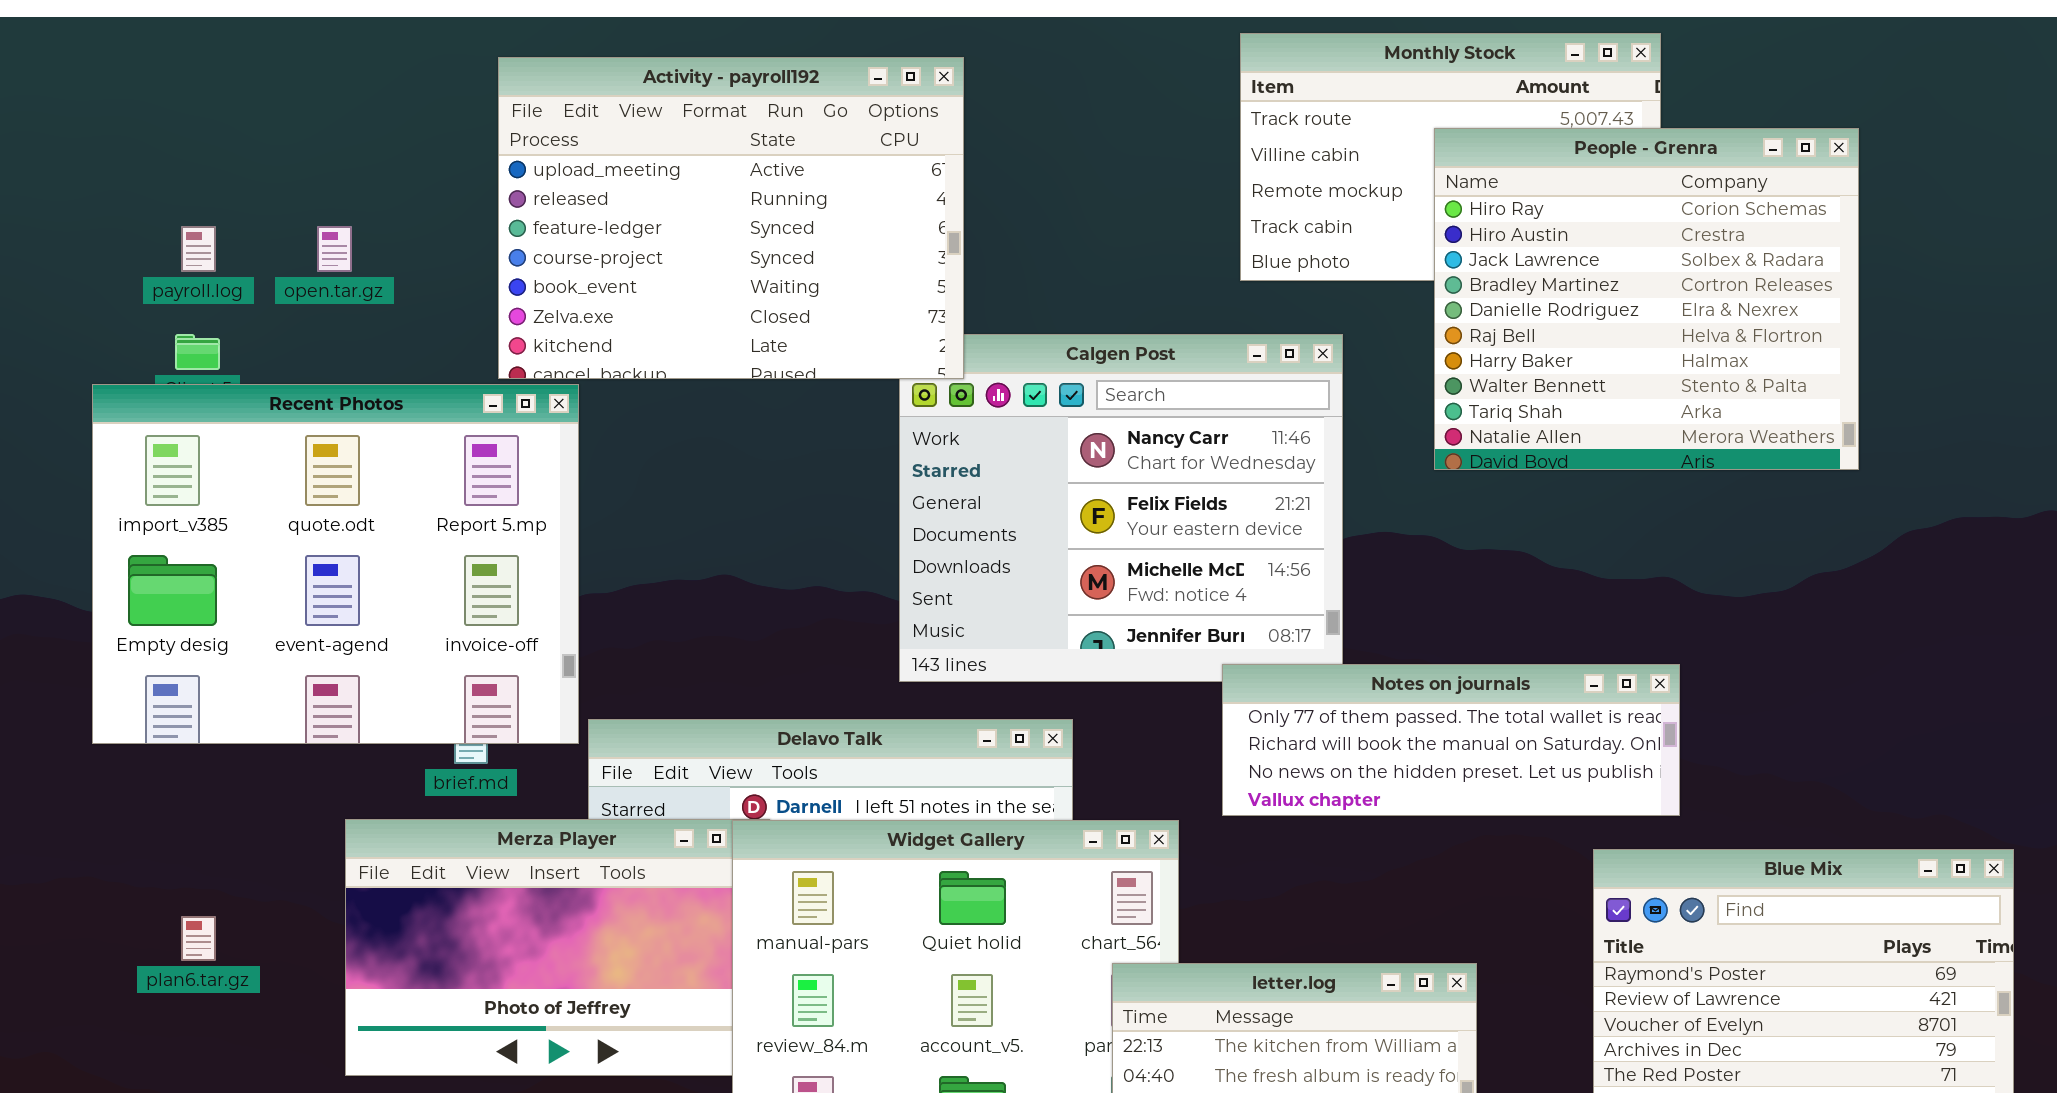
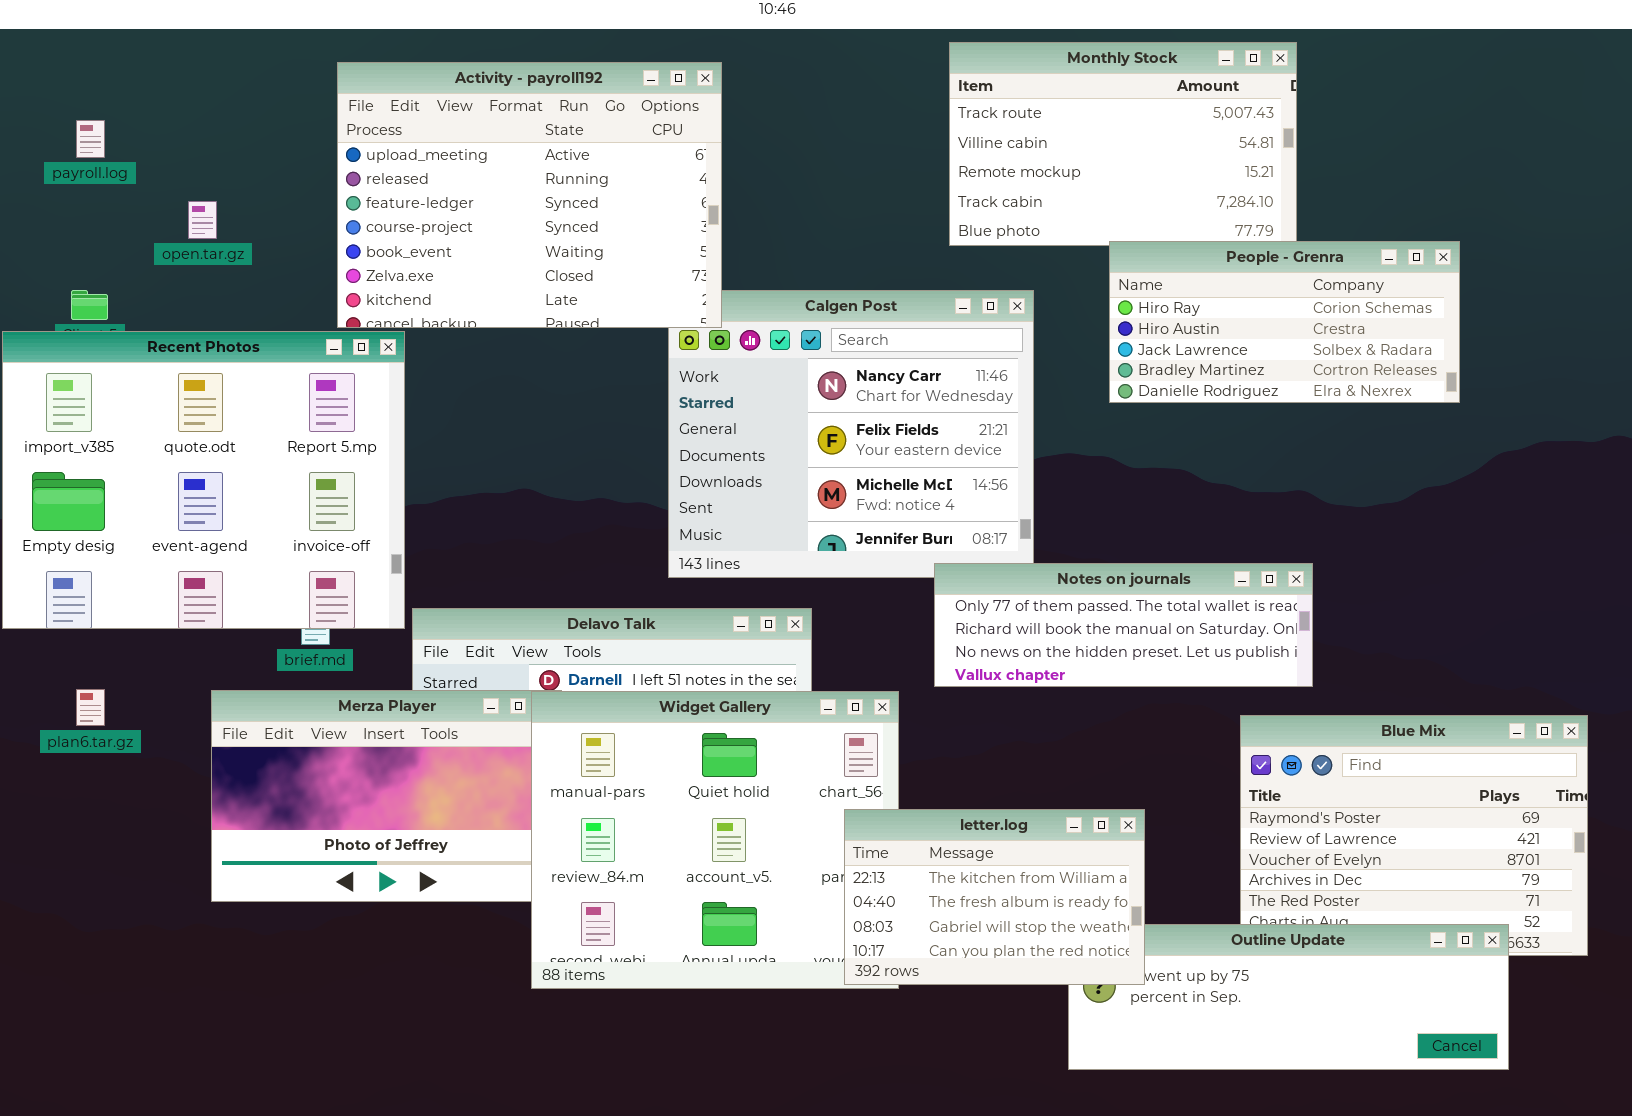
People - Grenra: [1434,128,1859,470] -> [1109,241,1460,403], resized
payroll.log: [181,226,216,272] -> [76,120,105,158], moved
plan6.tar.gz: [181,916,216,961] -> [76,689,105,726], moved

